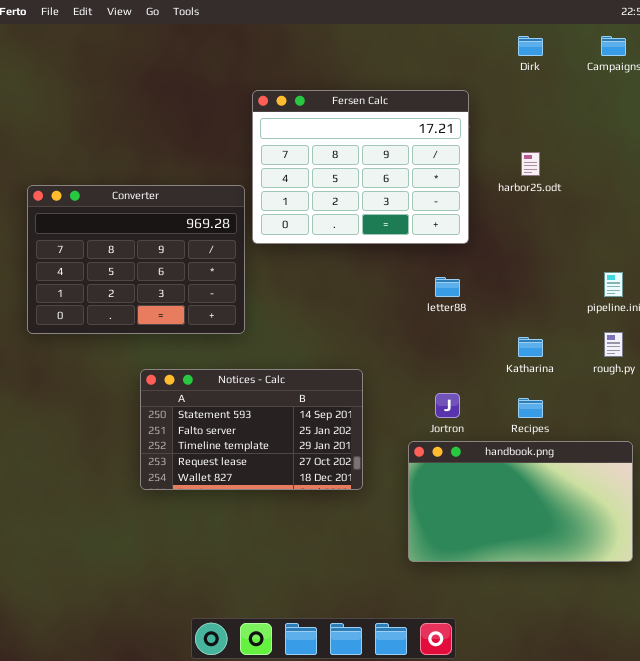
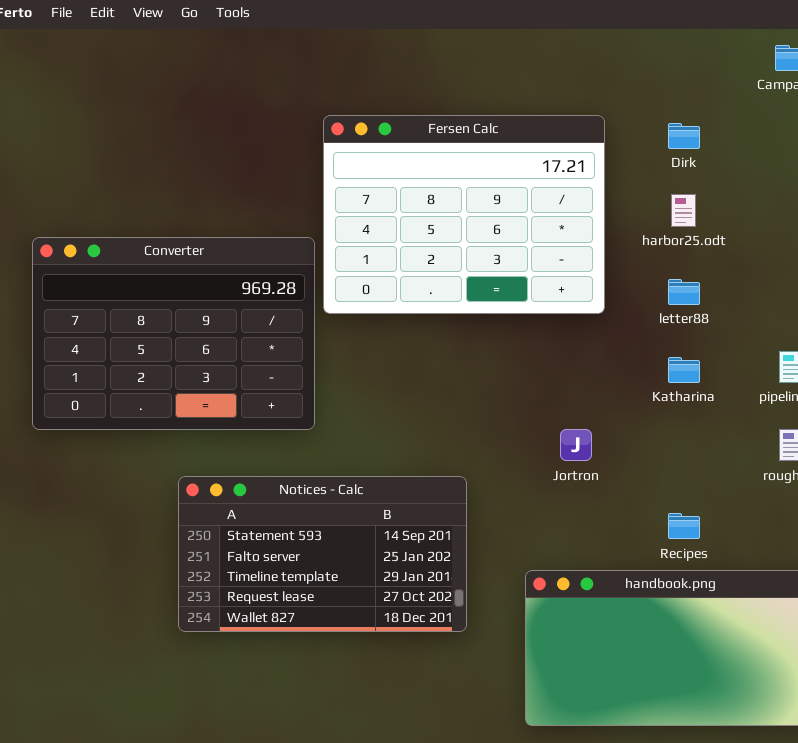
Dirk: [518,36,543,56] -> [668,123,700,149], moved
letter88: [435,277,460,297] -> [668,279,700,305], moved
Katharina: [518,337,543,357] -> [668,357,700,383], moved
Jortron: [435,393,460,418] -> [560,429,592,461], moved

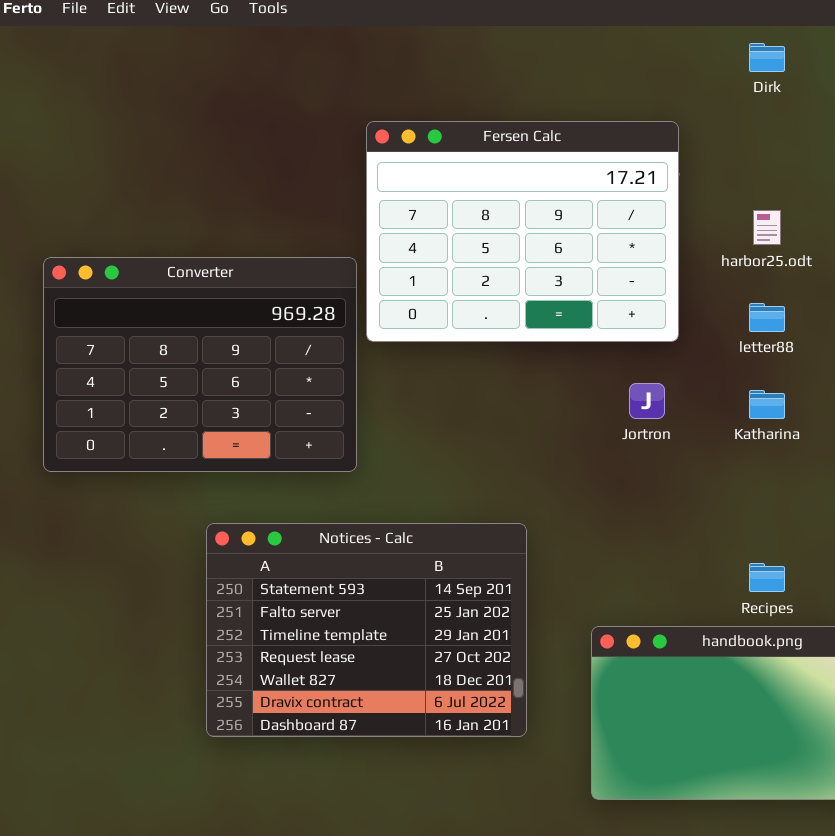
Dirk: [668,123,700,149] -> [749,43,785,72], moved
Jortron: [560,429,592,461] -> [629,383,665,419], moved
Notices - Calc: [178,476,467,632] -> [206,523,527,737], resized

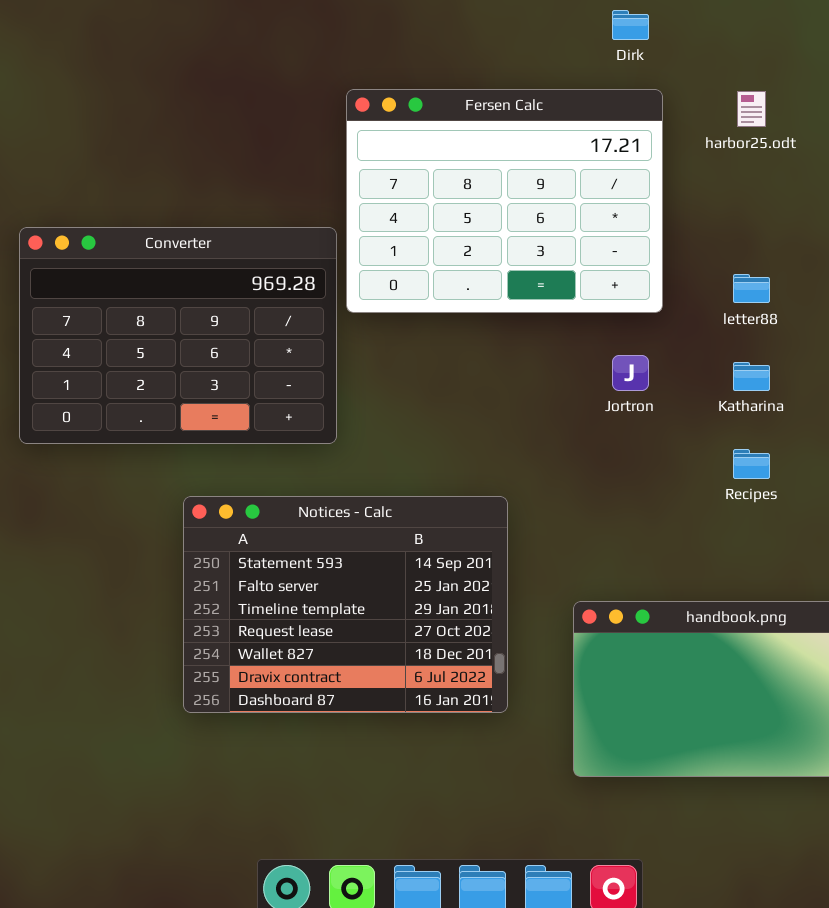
Dirk: [749,43,785,72] -> [612,10,649,40], moved
harbor25.odt: [753,210,781,245] -> [737,91,766,127], moved
Recipes: [749,563,785,592] -> [733,449,770,479], moved

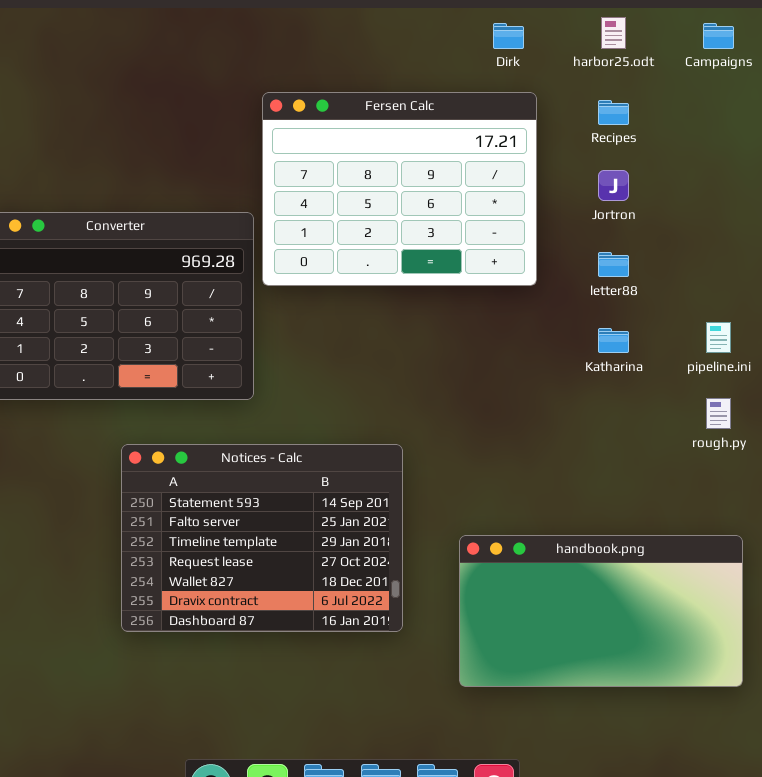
harbor25.odt: [737,91,766,127] -> [601,17,626,49], moved
Jortron: [612,355,649,391] -> [598,170,629,201], moved
Recipes: [733,449,770,479] -> [598,100,629,125], moved

